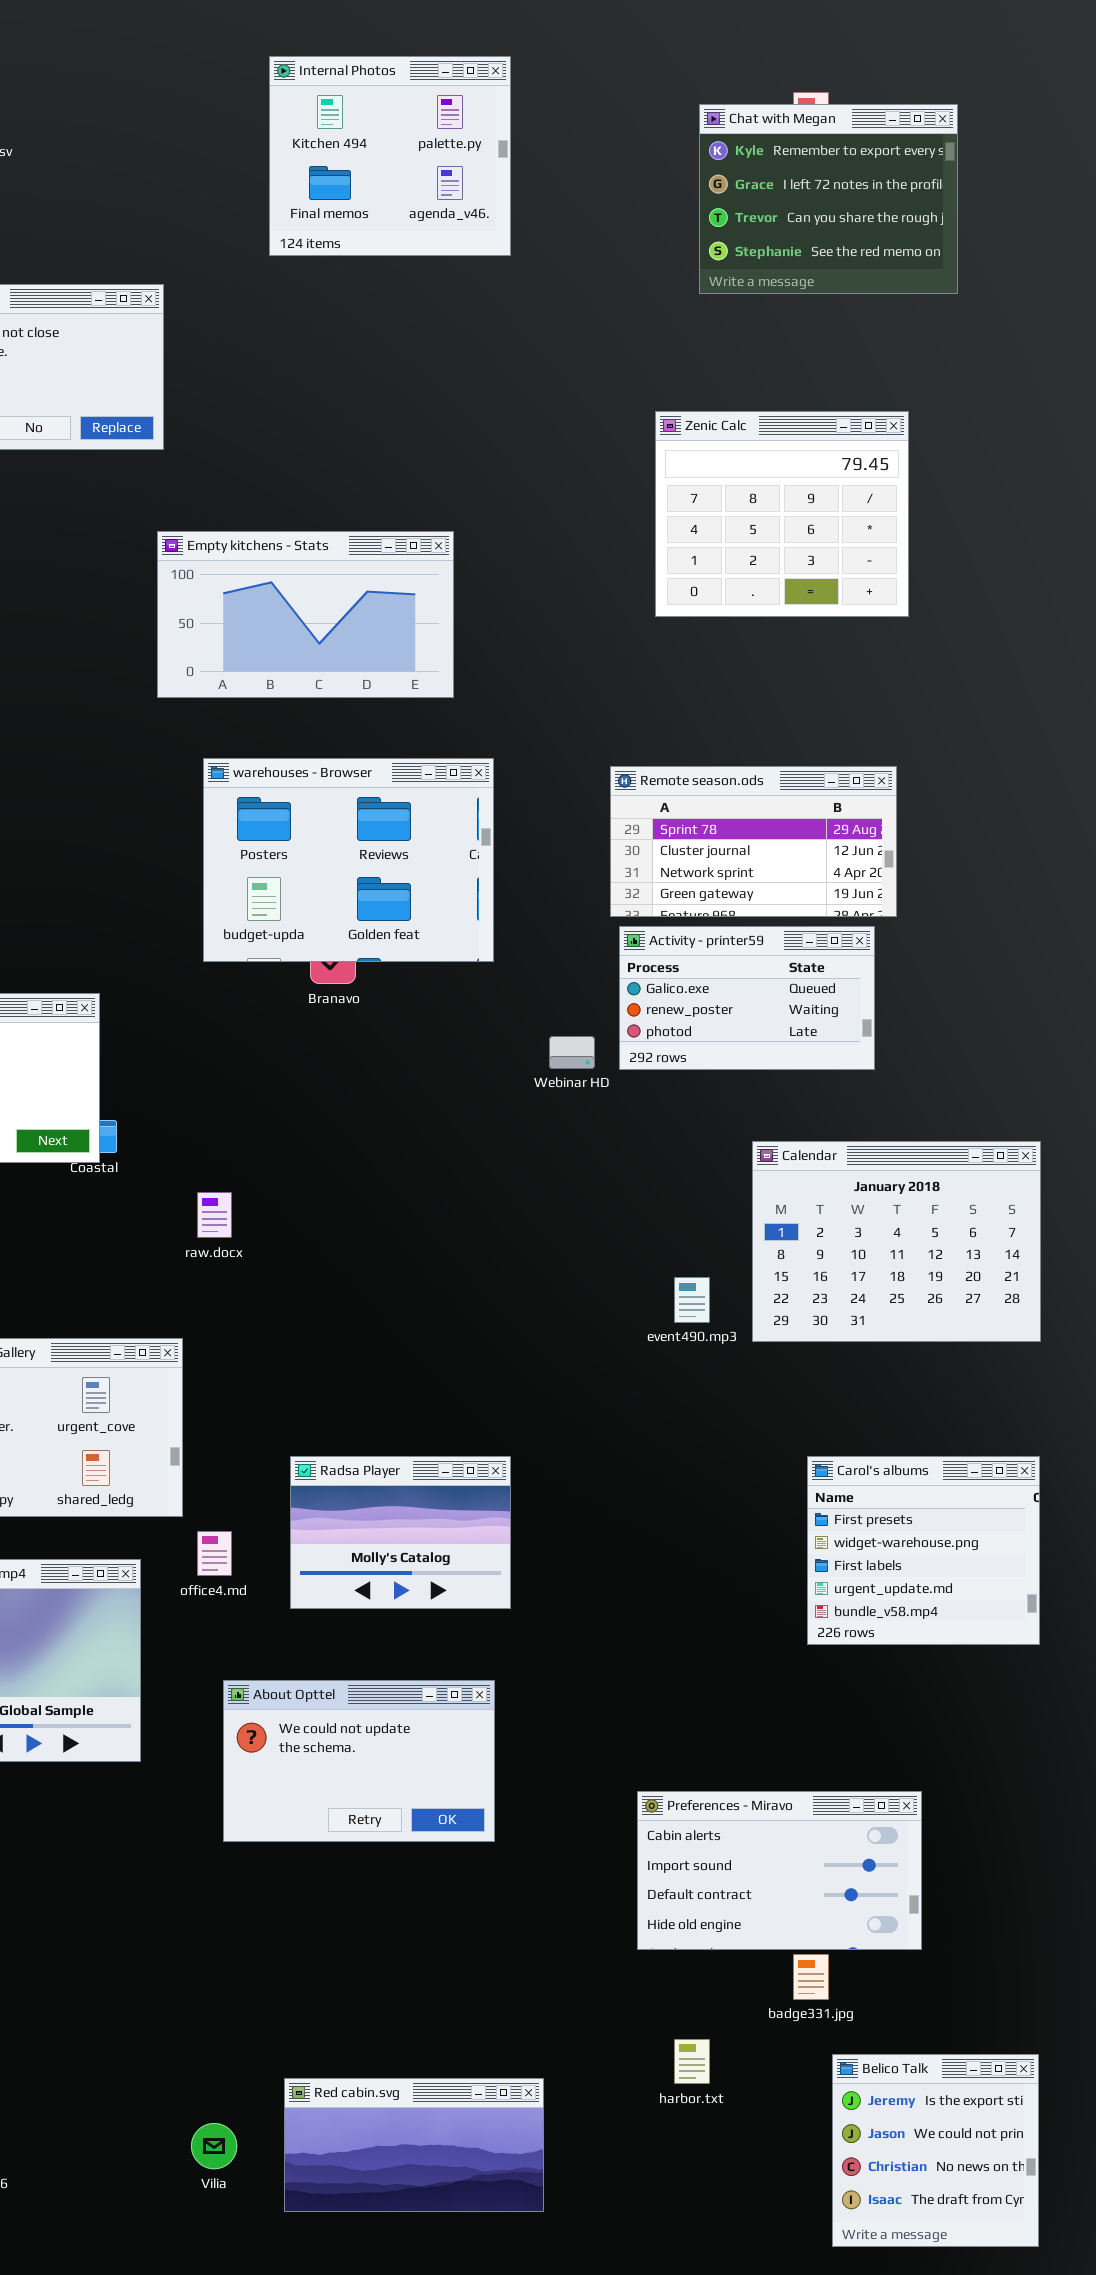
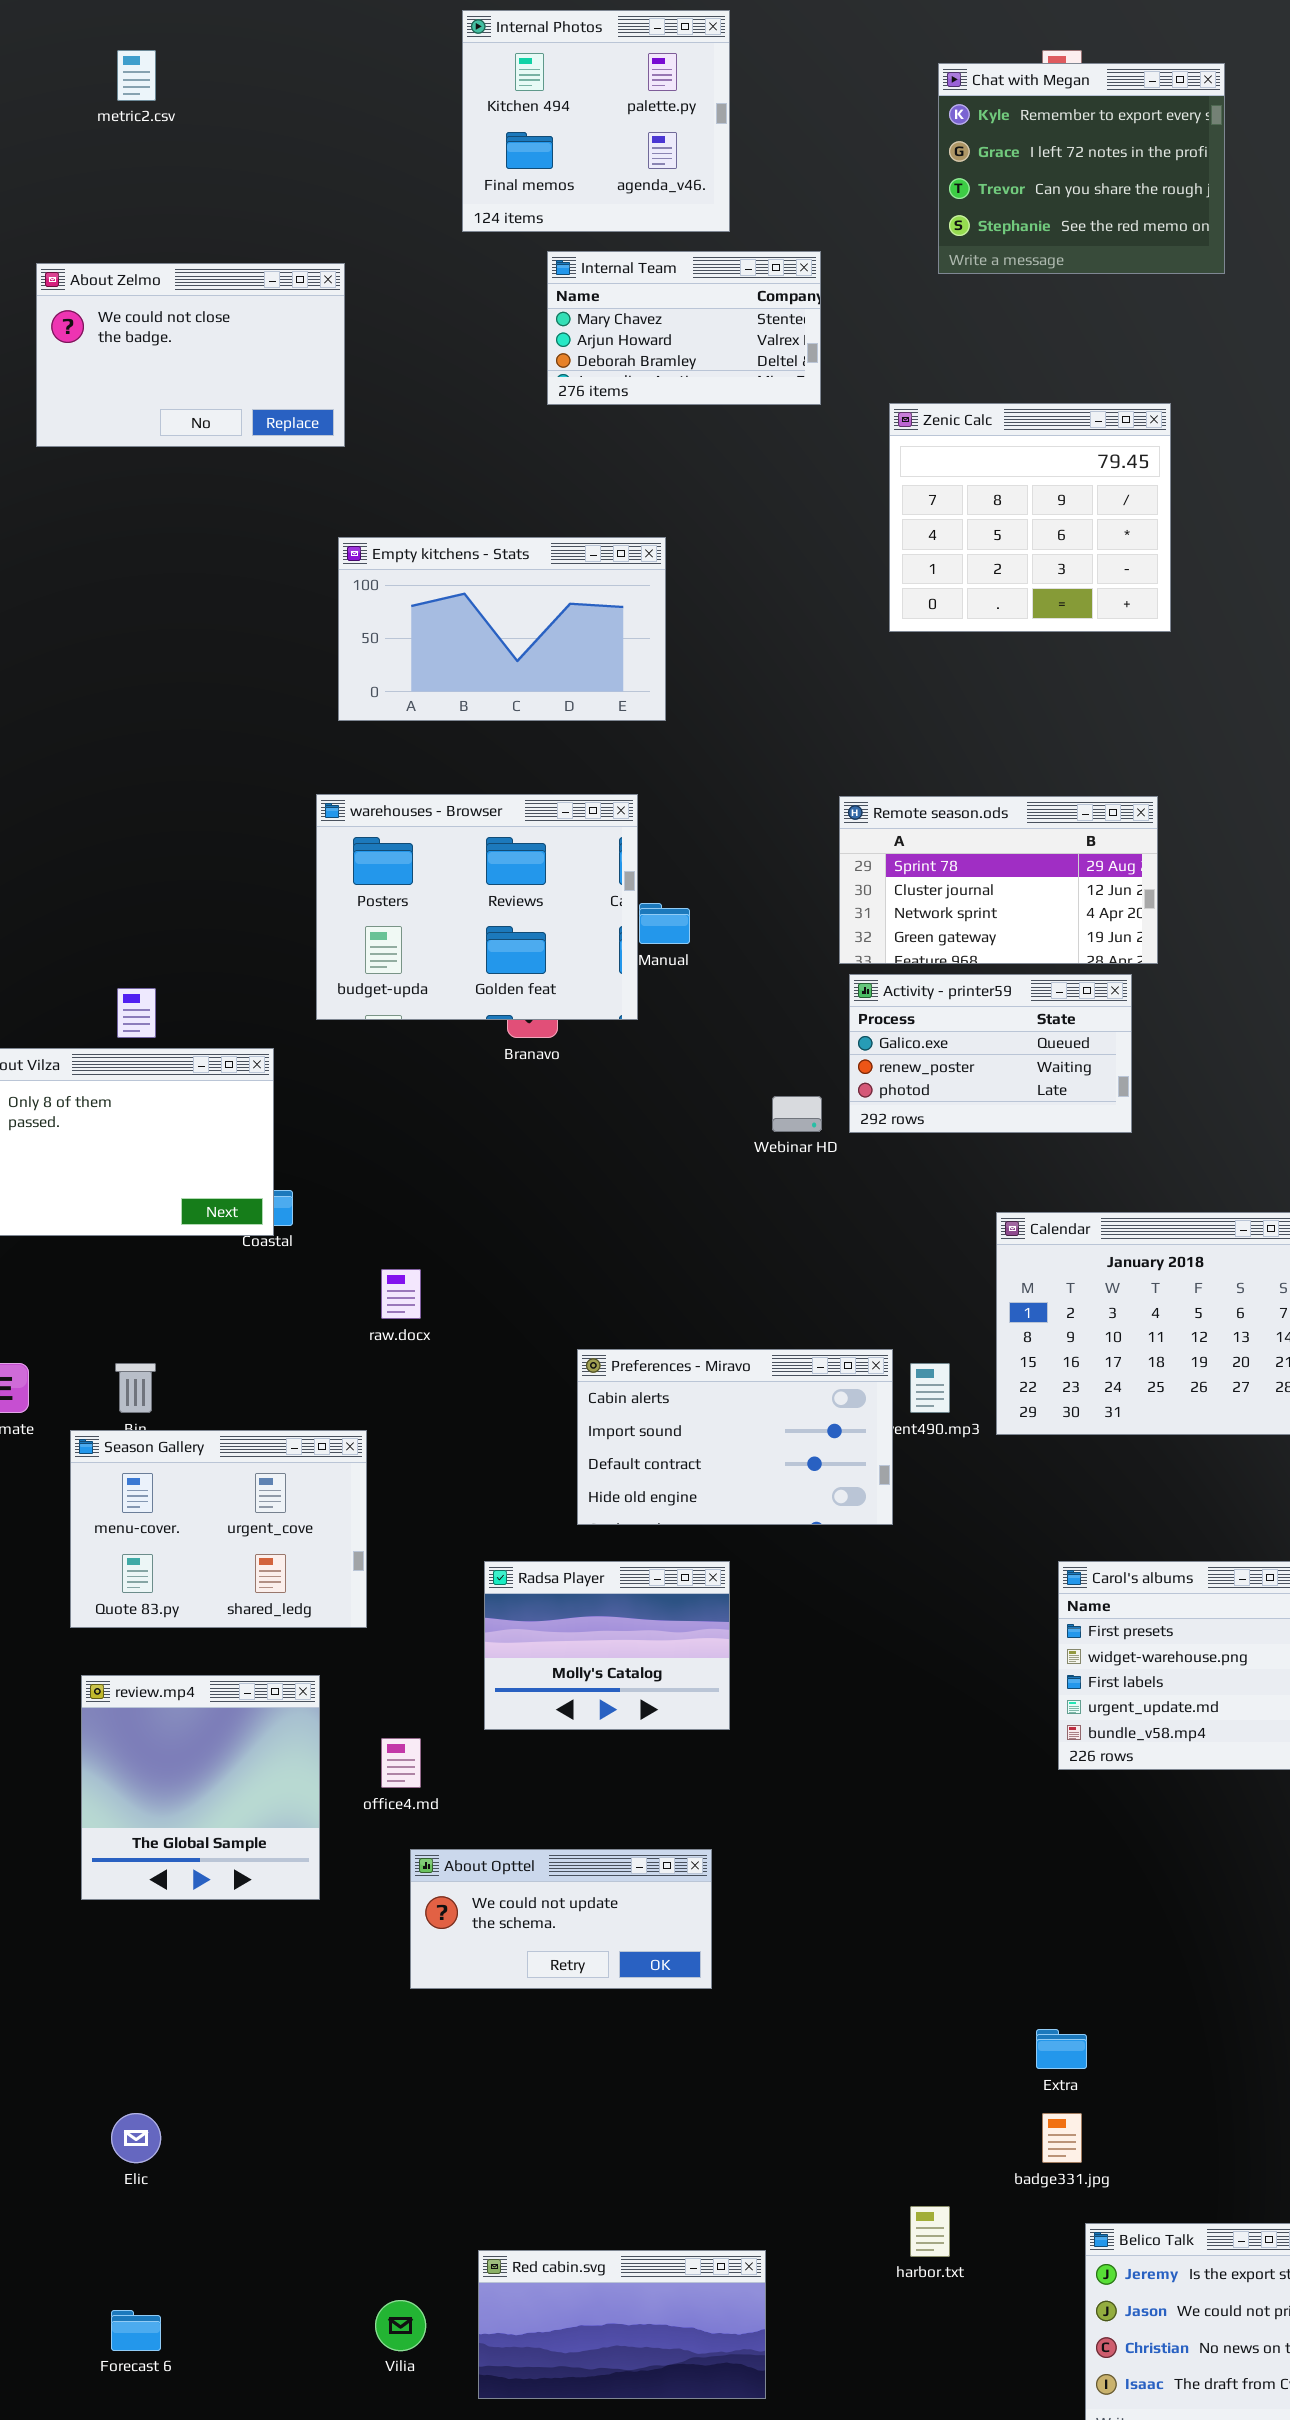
Internal Team: none -> [547,251,821,405], opened
warehouses - Browser: [203,758,494,962] -> [316,794,638,1020], moved
office4.md: [197,1531,232,1576] -> [381,1738,421,1788], moved
About Opttel: [223,1680,495,1842] -> [410,1849,712,1989], resized
Preferences - Miravo: [637,1791,922,1950] -> [577,1349,893,1525], moved

